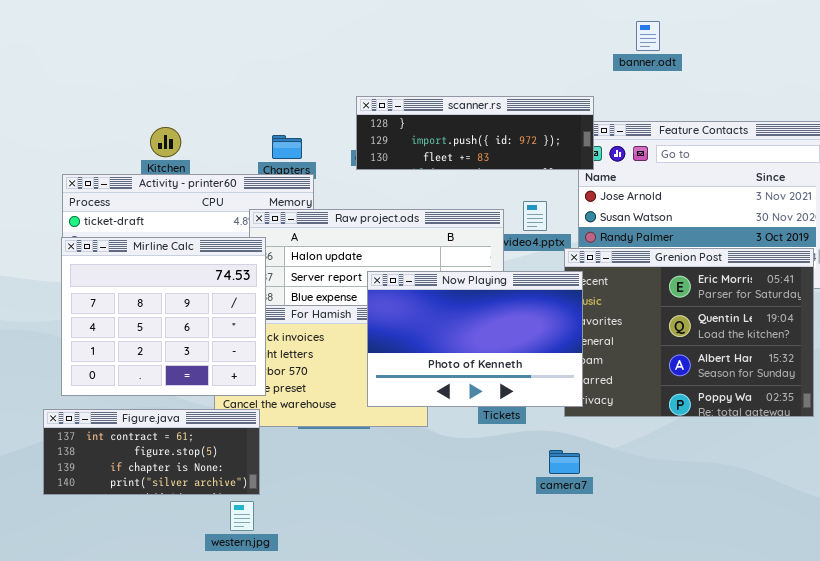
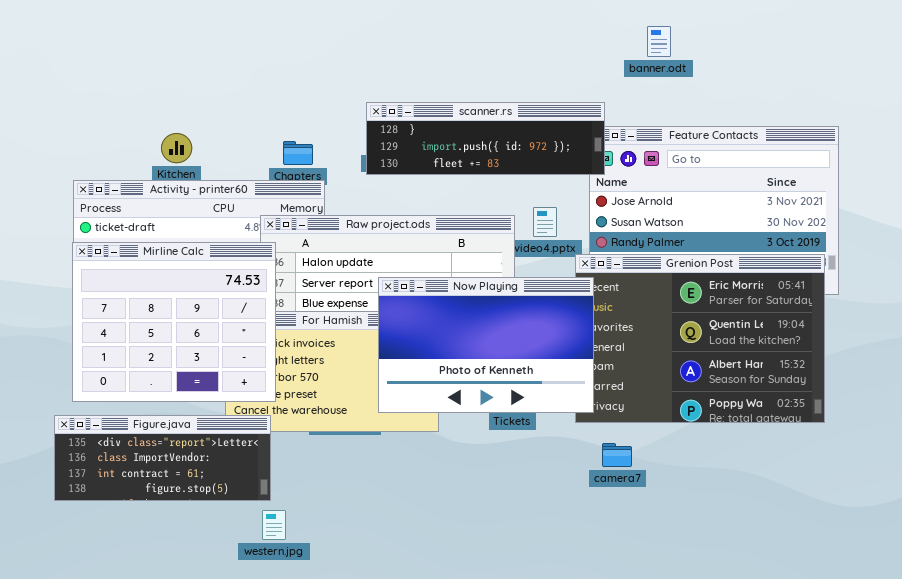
Figure.java: [43,409,260,495] -> [54,415,271,501], scrolled up 2 rows
camera7: [549,450,580,474] -> [602,443,632,467], moved
western.jpg: [230,501,254,531] -> [262,510,286,540], moved

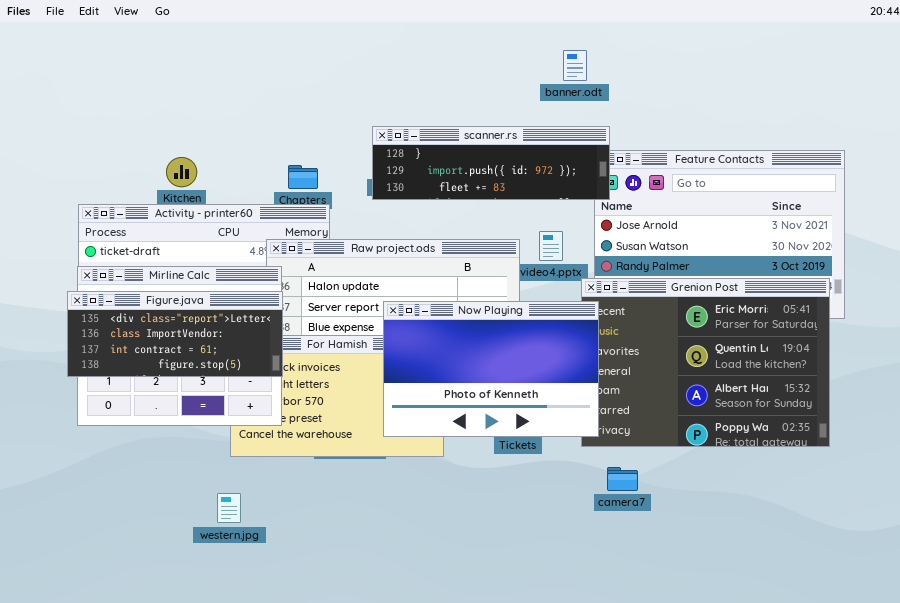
banner.odt: [647,26,671,57] -> [563,50,587,81], moved
Figure.java: [54,415,271,501] -> [67,291,283,377], moved
western.jpg: [262,510,286,540] -> [217,493,241,523], moved

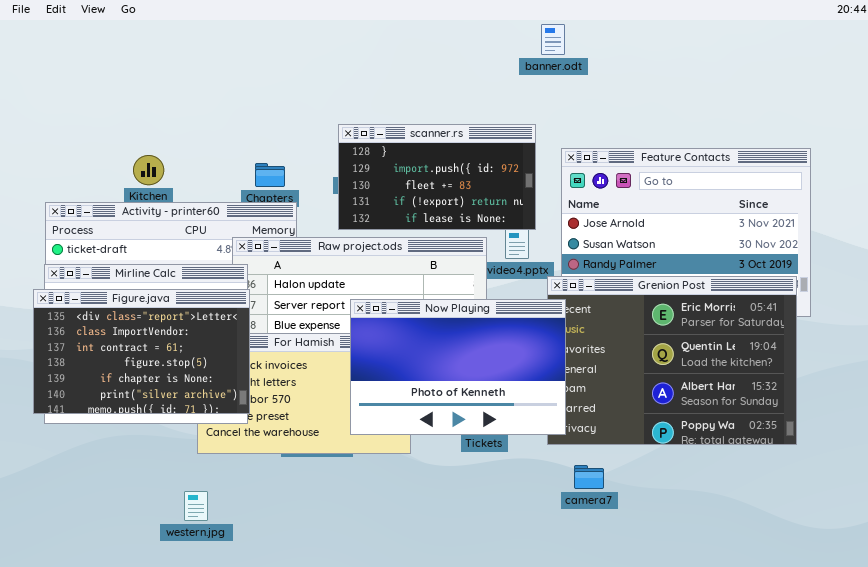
banner.odt: [563,50,587,81] -> [541,24,565,55], moved
scanner.rs: [372,126,610,200] -> [338,124,536,230], resized
Figure.java: [67,291,283,377] -> [33,289,250,414], resized

